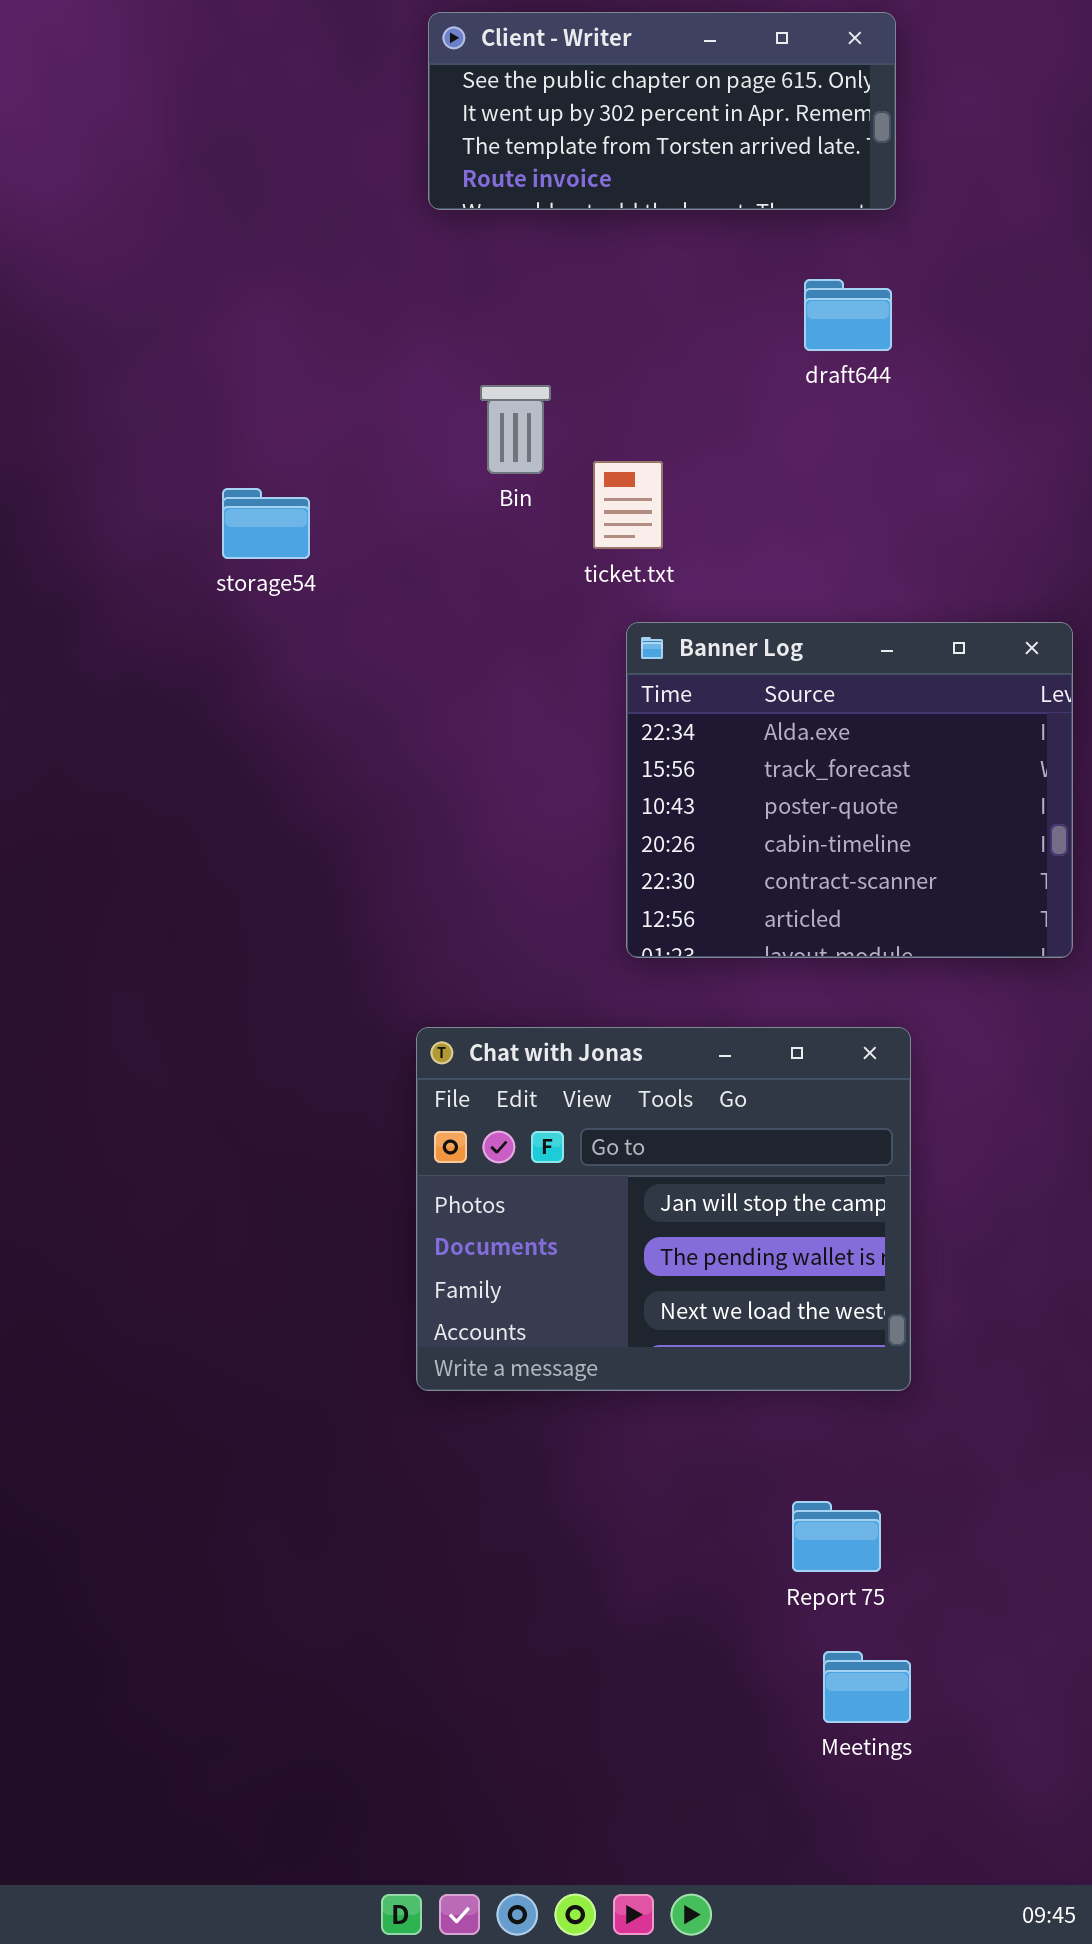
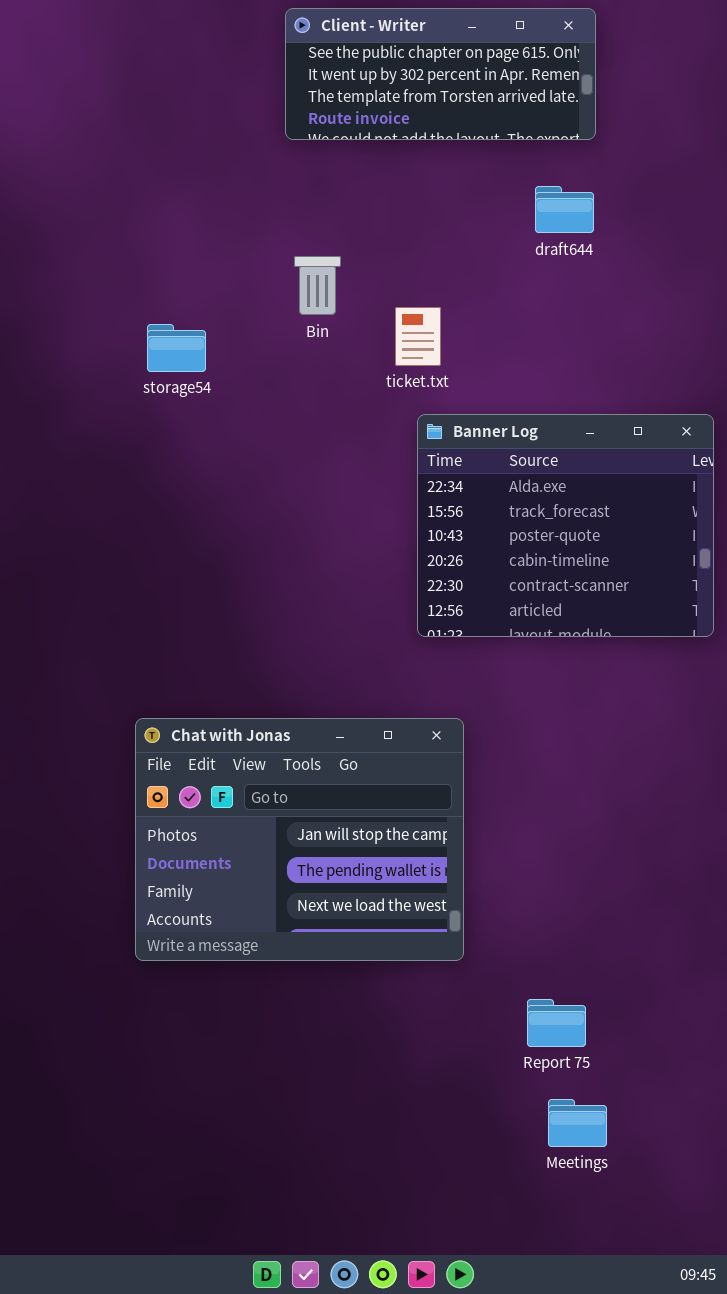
Bin: [480,385,551,474] -> [294,256,341,315], moved
Chat with Jonas: [416,1027,911,1391] -> [135,718,464,961], moved

